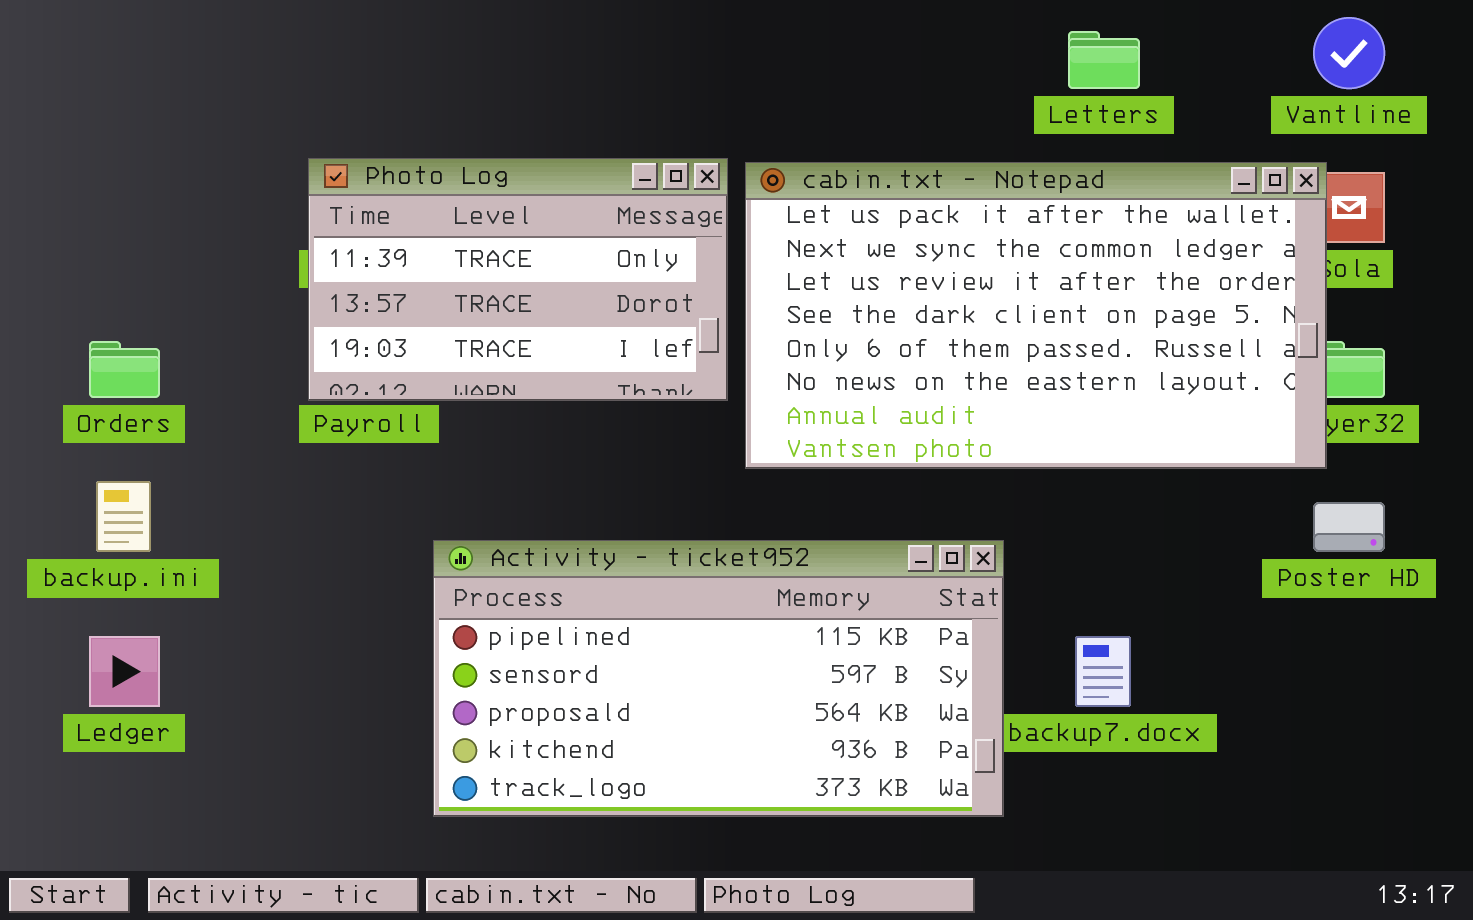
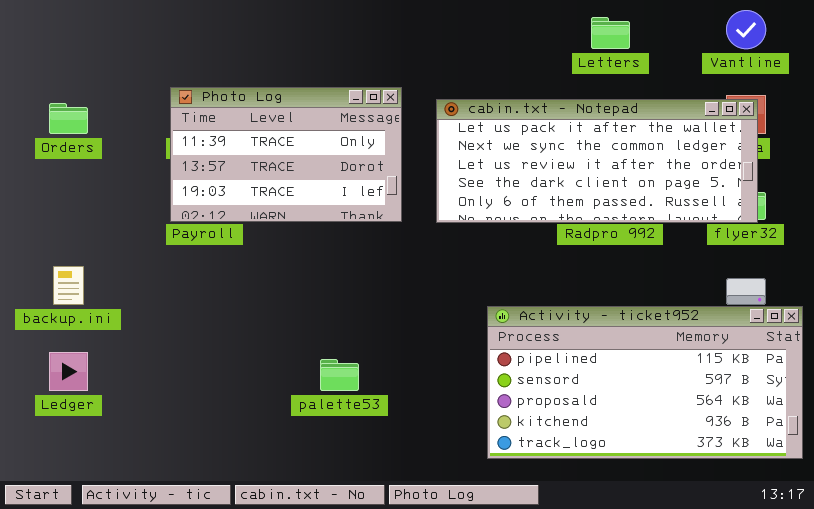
cabin.txt - Notepad: [745,162,1327,469] -> [436,99,758,223], moved, resized
Orders: [89,341,160,398] -> [49,103,88,134], moved
Activity - ticket952: [433,540,1004,817] -> [487,306,803,459], moved

